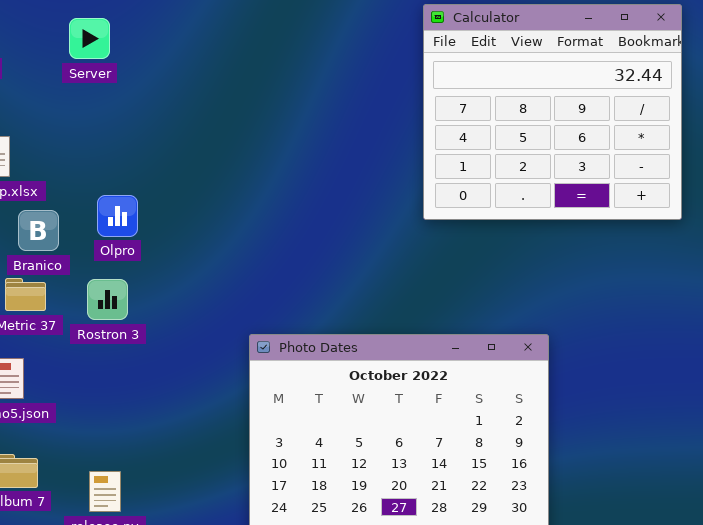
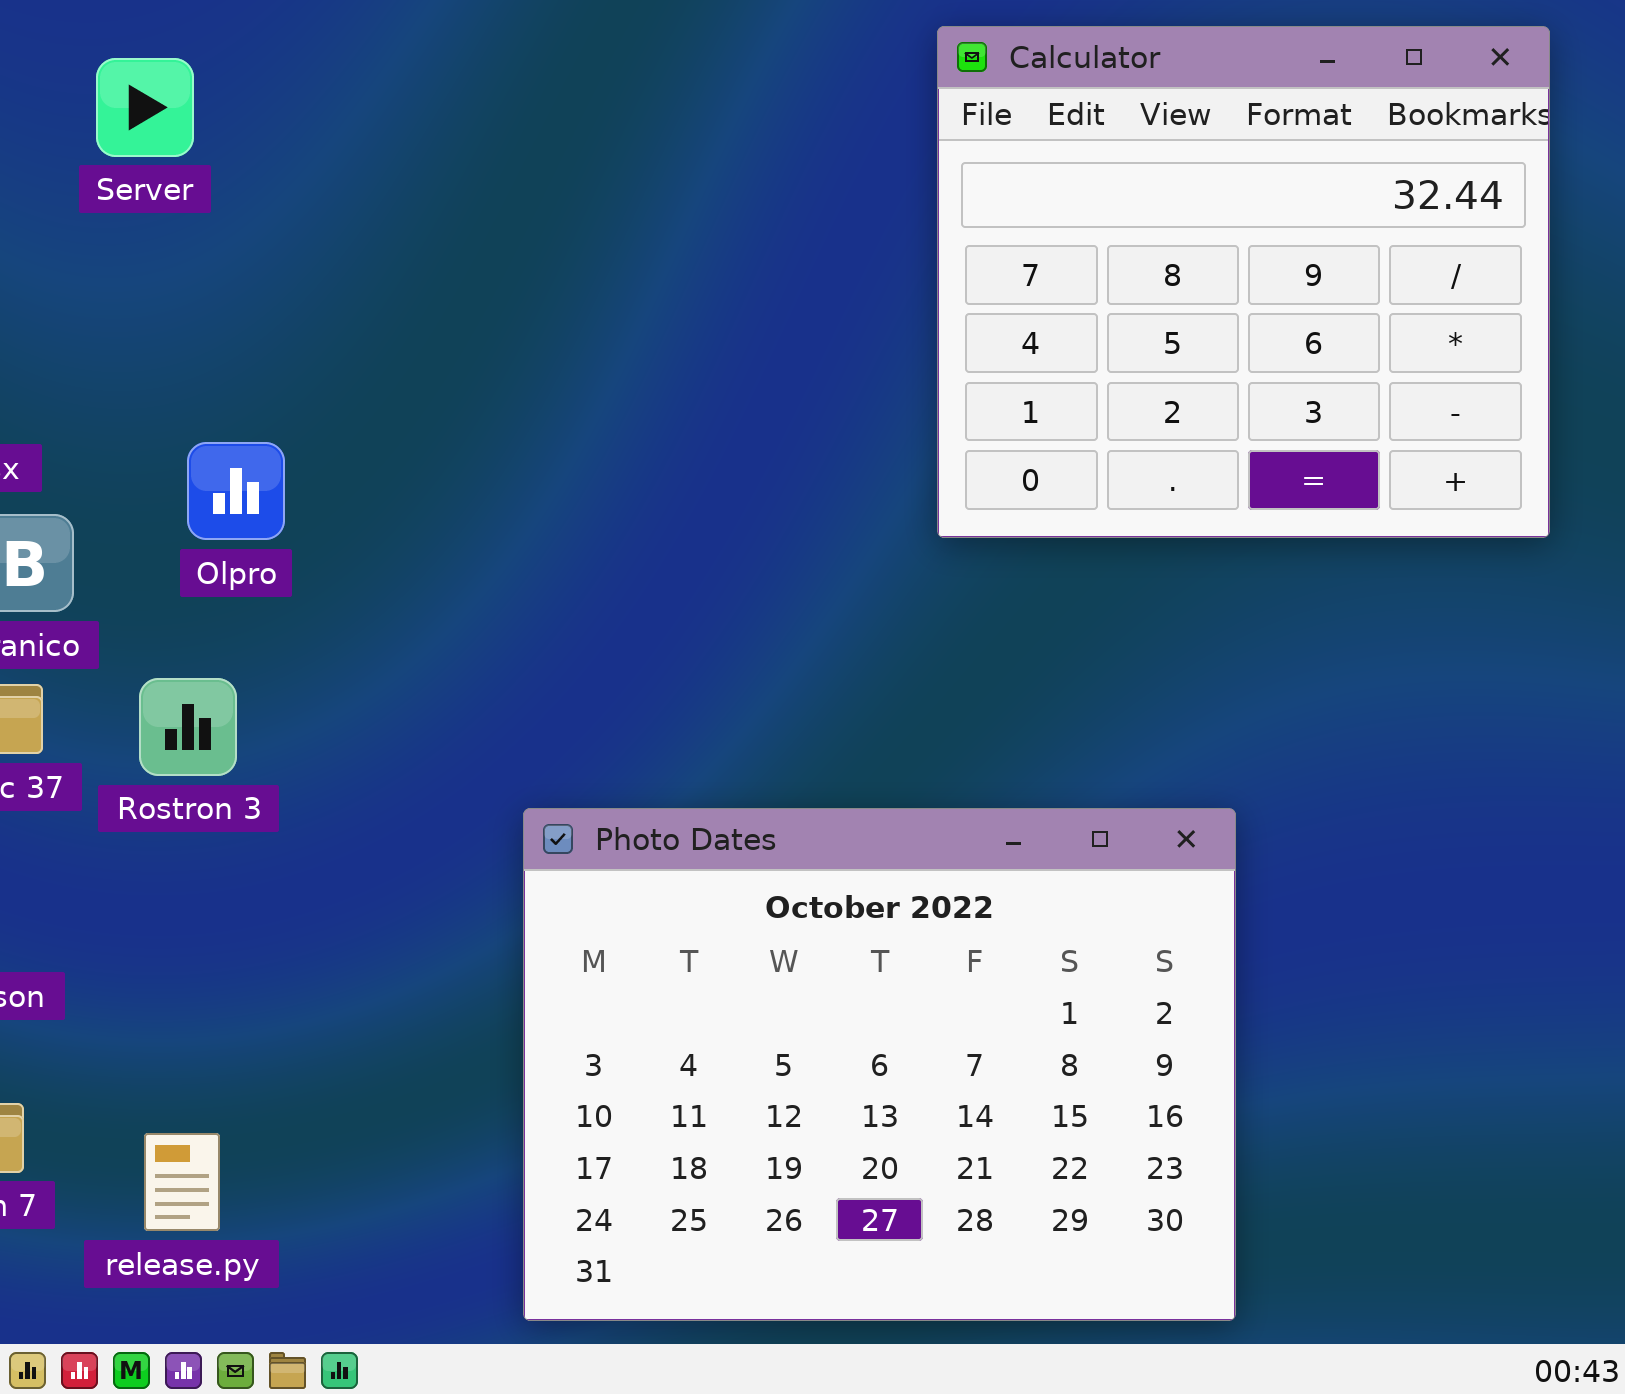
Olpro: [97,195,138,237] -> [187,442,285,540], moved

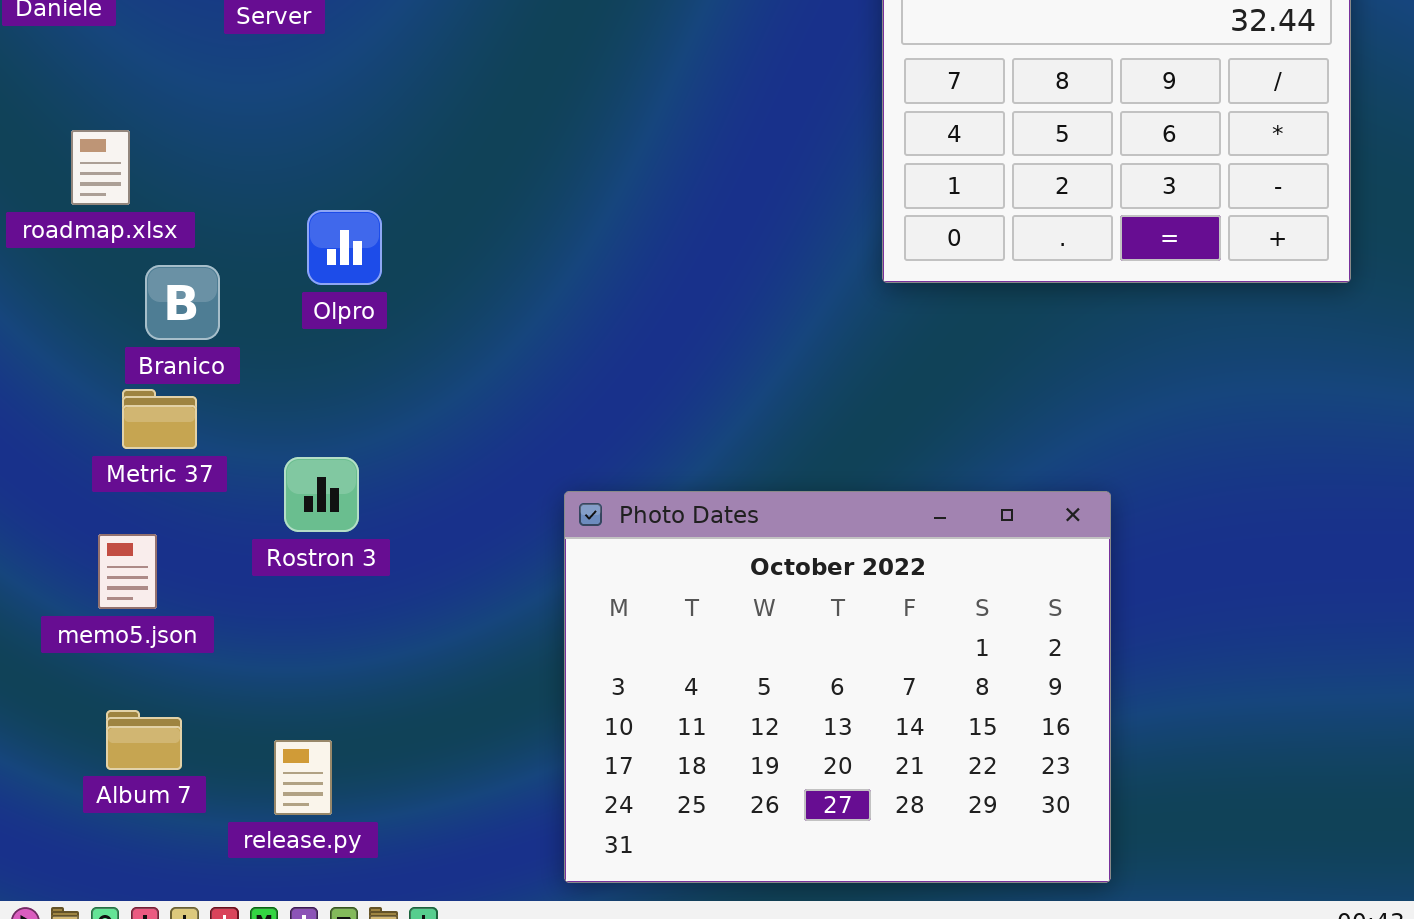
Rostron 3: [139,678,237,776] -> [284,457,359,532], moved

